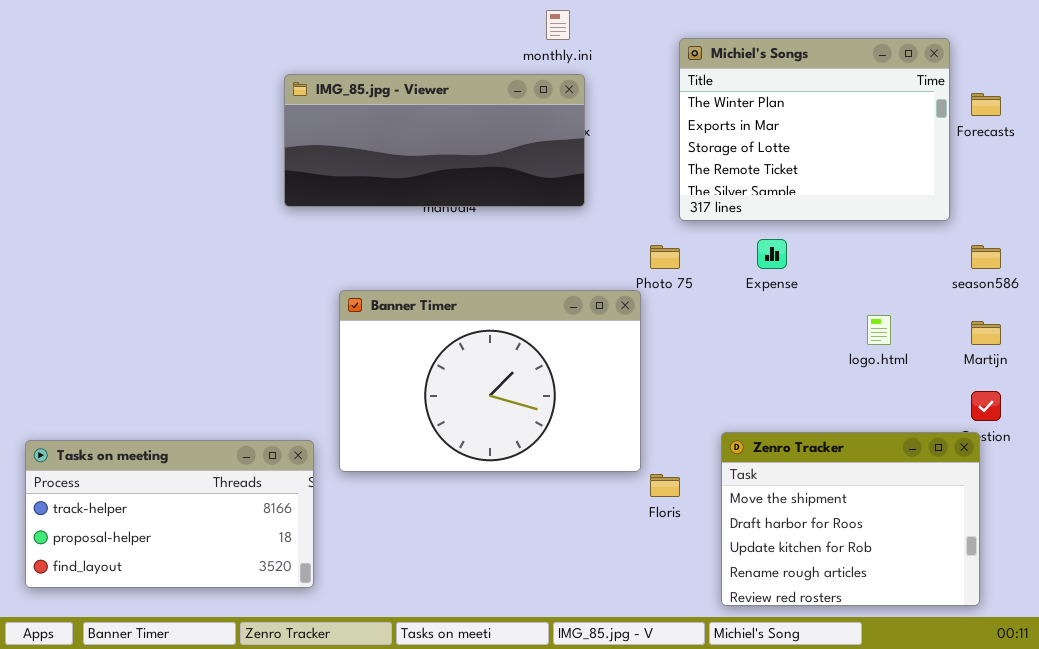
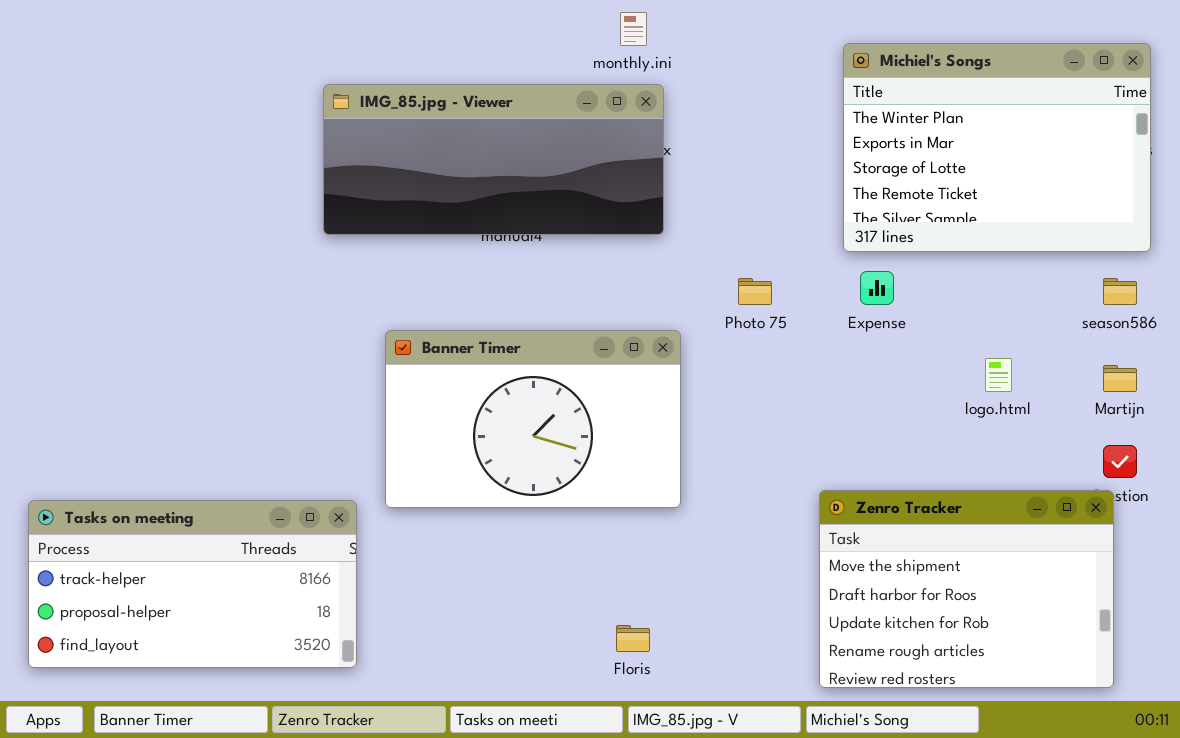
Michiel's Songs: [679,38,950,221] -> [843,43,1151,252], moved
Banner Timer: [339,290,641,472] -> [385,330,681,508], resized
Floris: [650,474,680,497] -> [616,625,650,652], moved

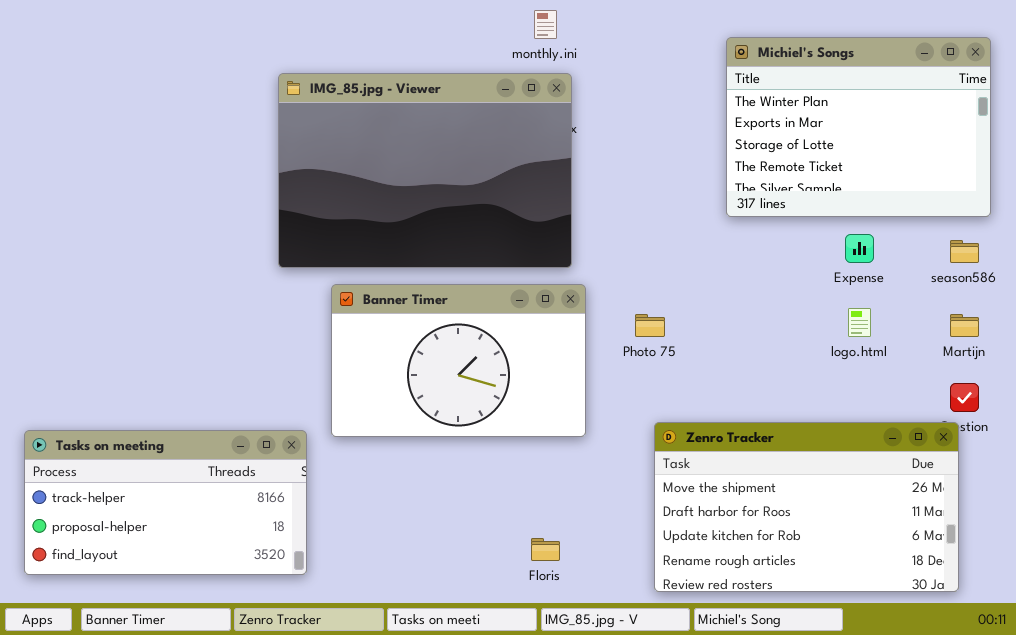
IMG_85.jpg - Viewer: [323,84,664,235] -> [278,73,572,268], resized
Expense: [860,271,894,305] -> [845,234,874,263], moved
Photo 75: [738,278,772,305] -> [635,314,665,337], moved
Zenro Tracker: [819,490,1114,688] -> [654,422,959,592], resized

